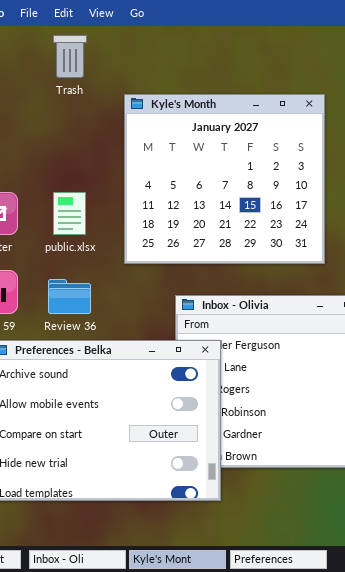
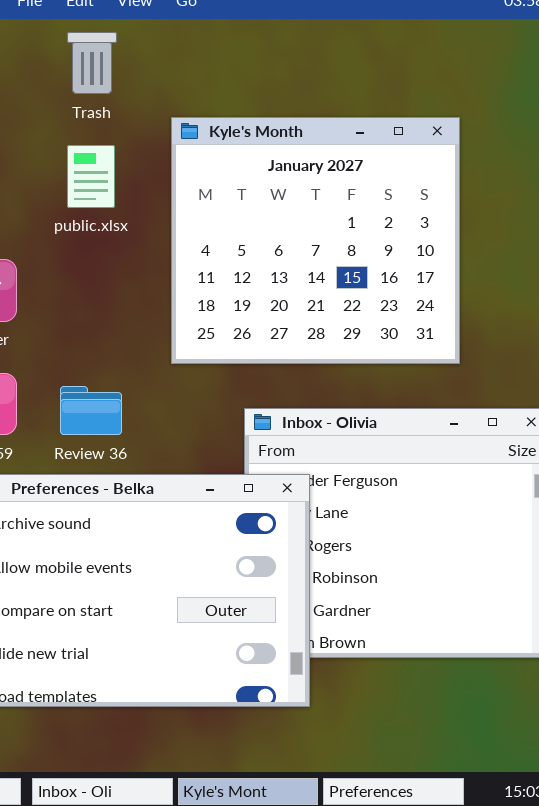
public.xlsx: [53,192,86,235] -> [67,145,115,208], moved

